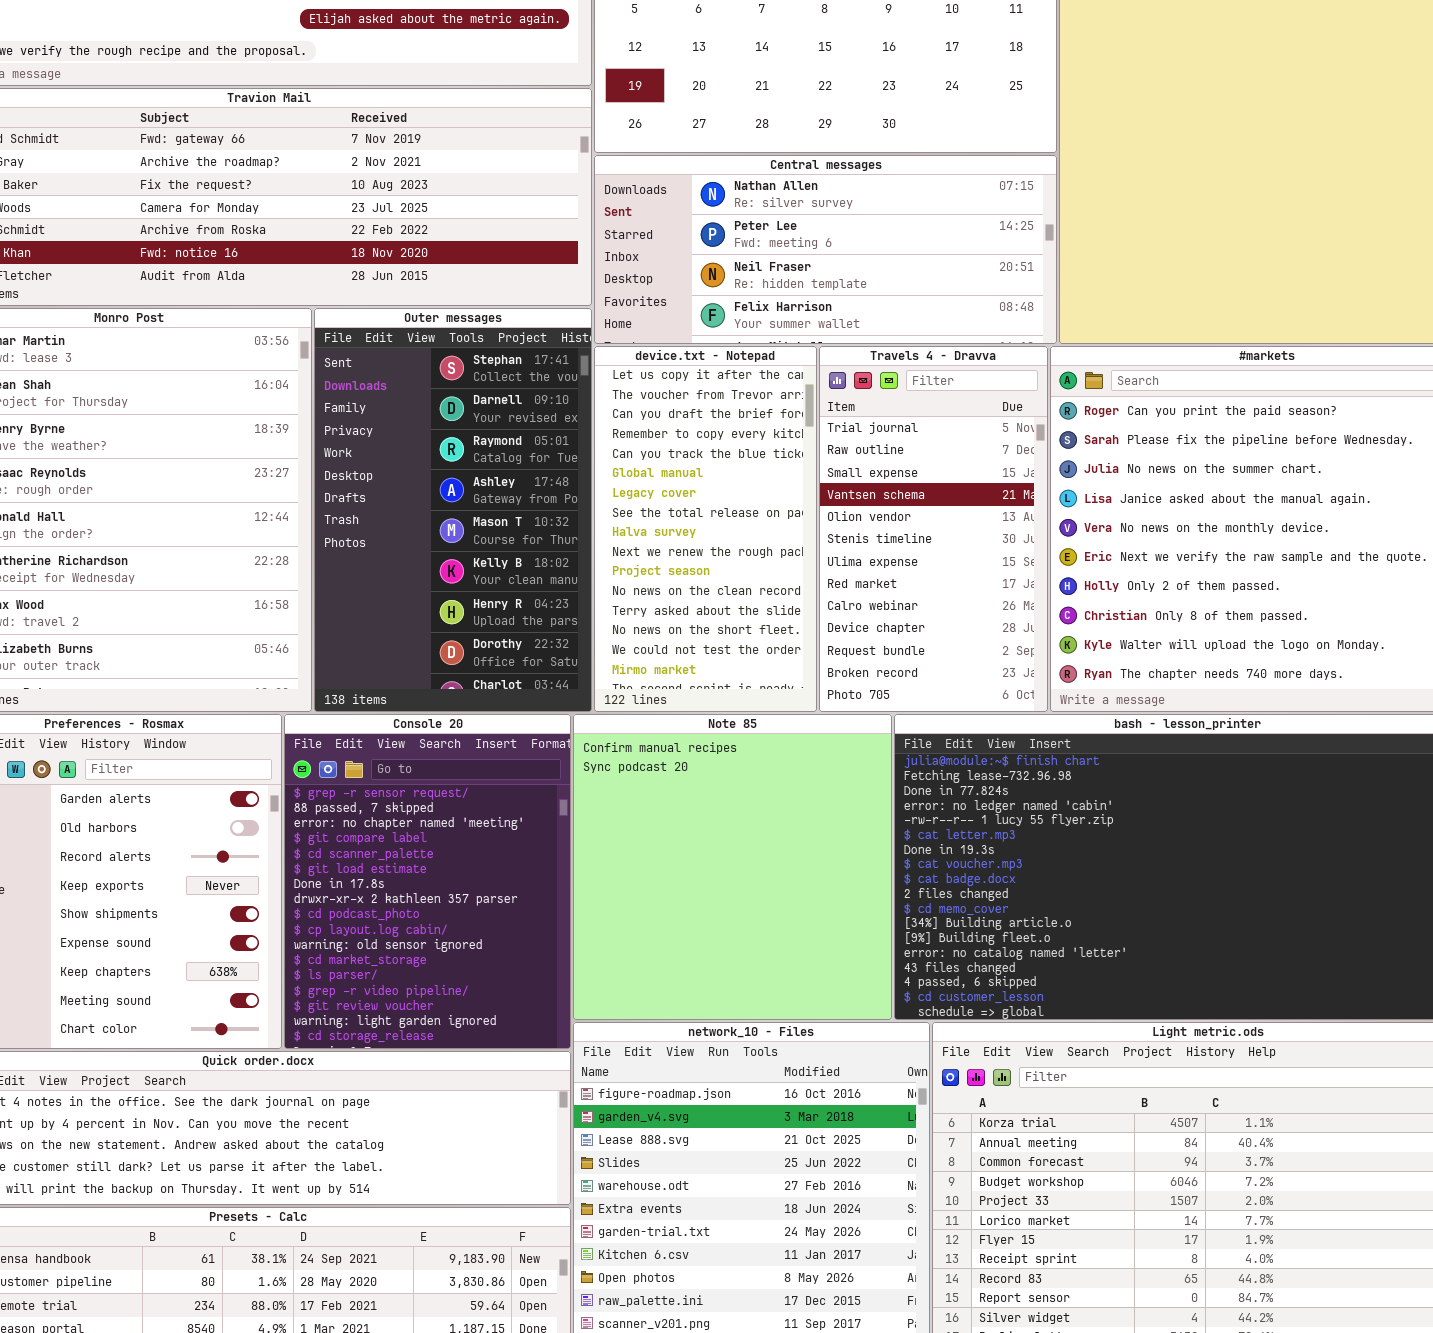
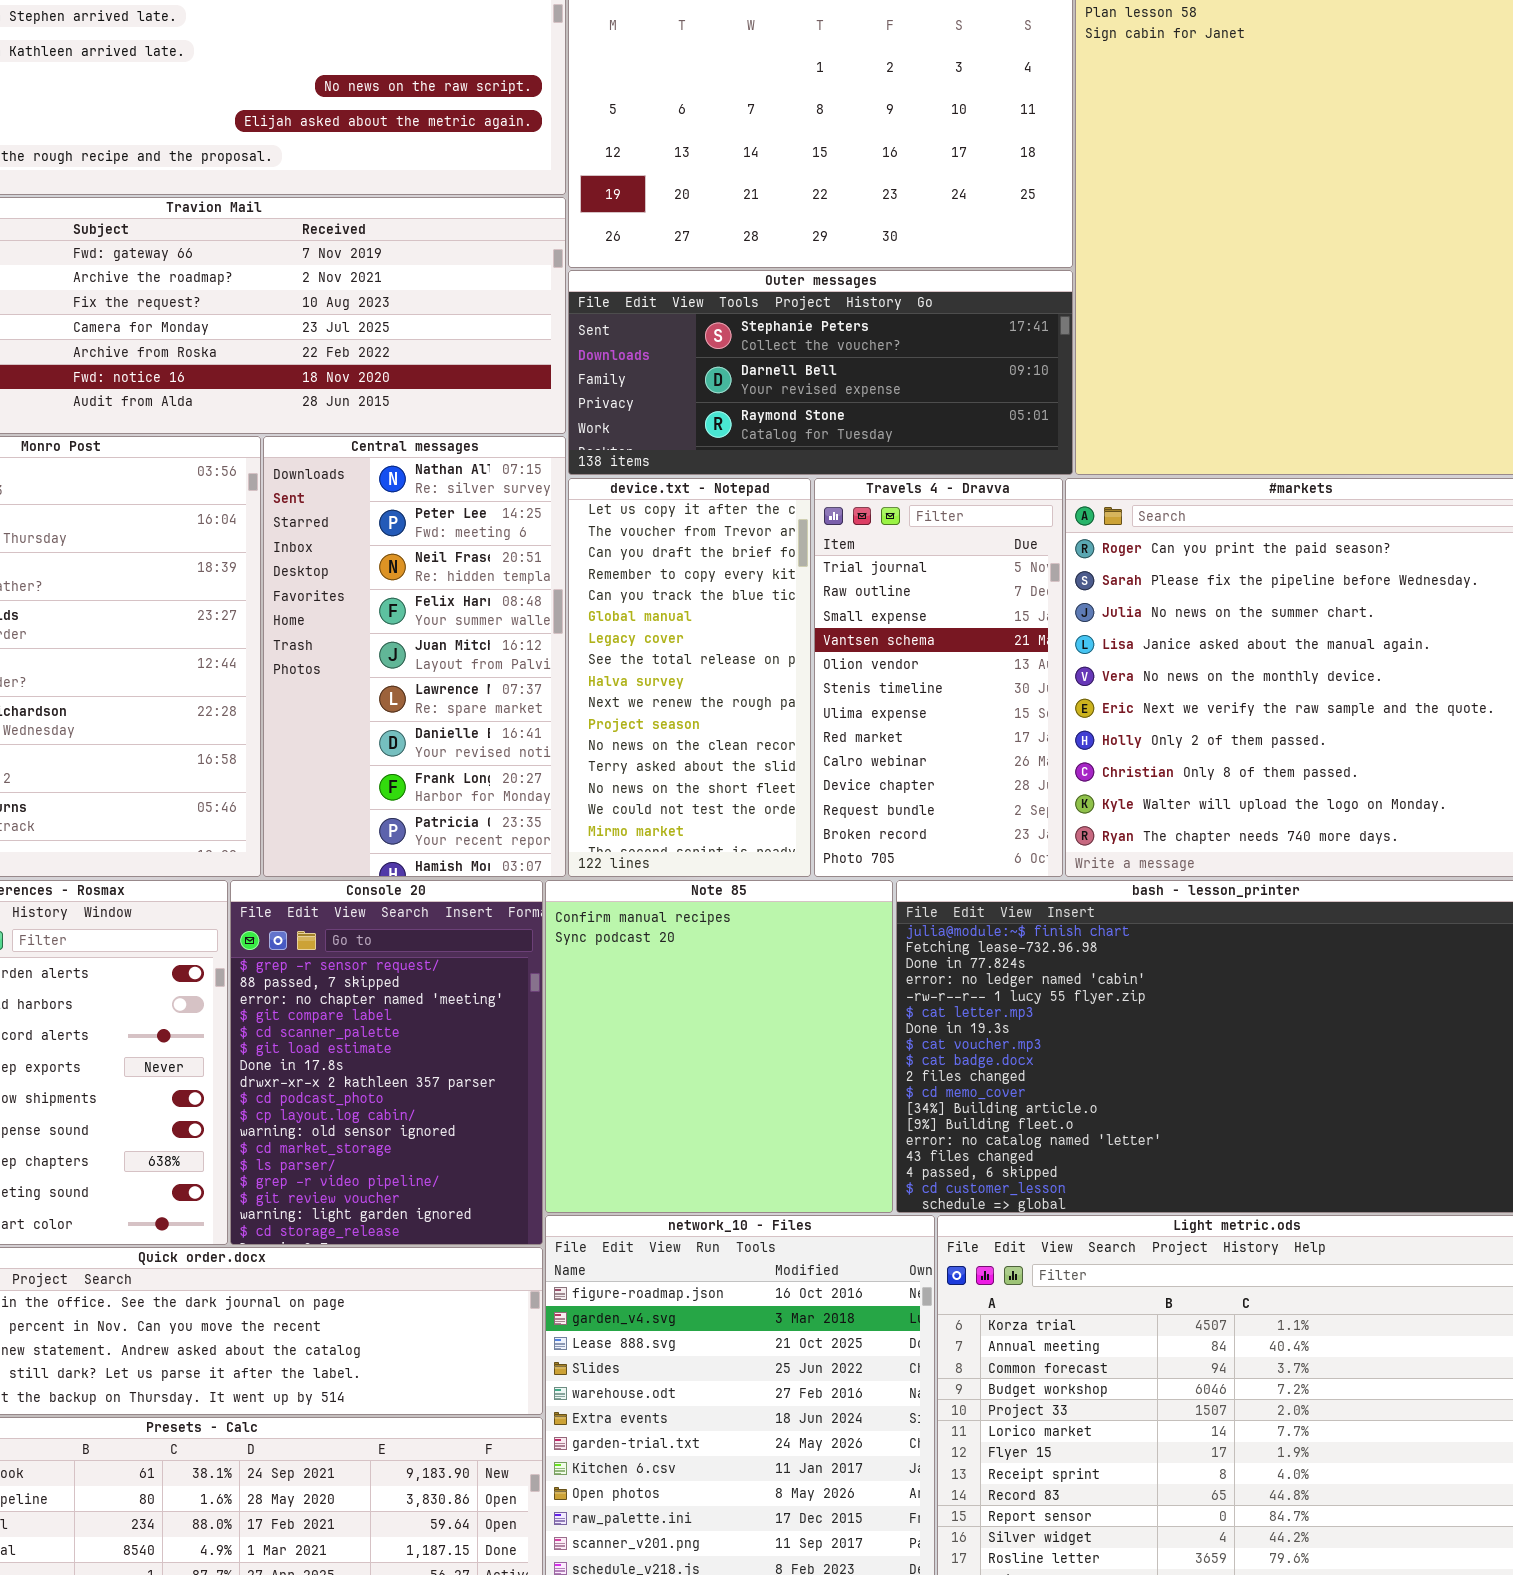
Central messages: [594,155,1057,344] -> [263,436,566,877], moved, resized
Outer messages: [314,308,592,712] -> [568,270,1073,475], moved, resized

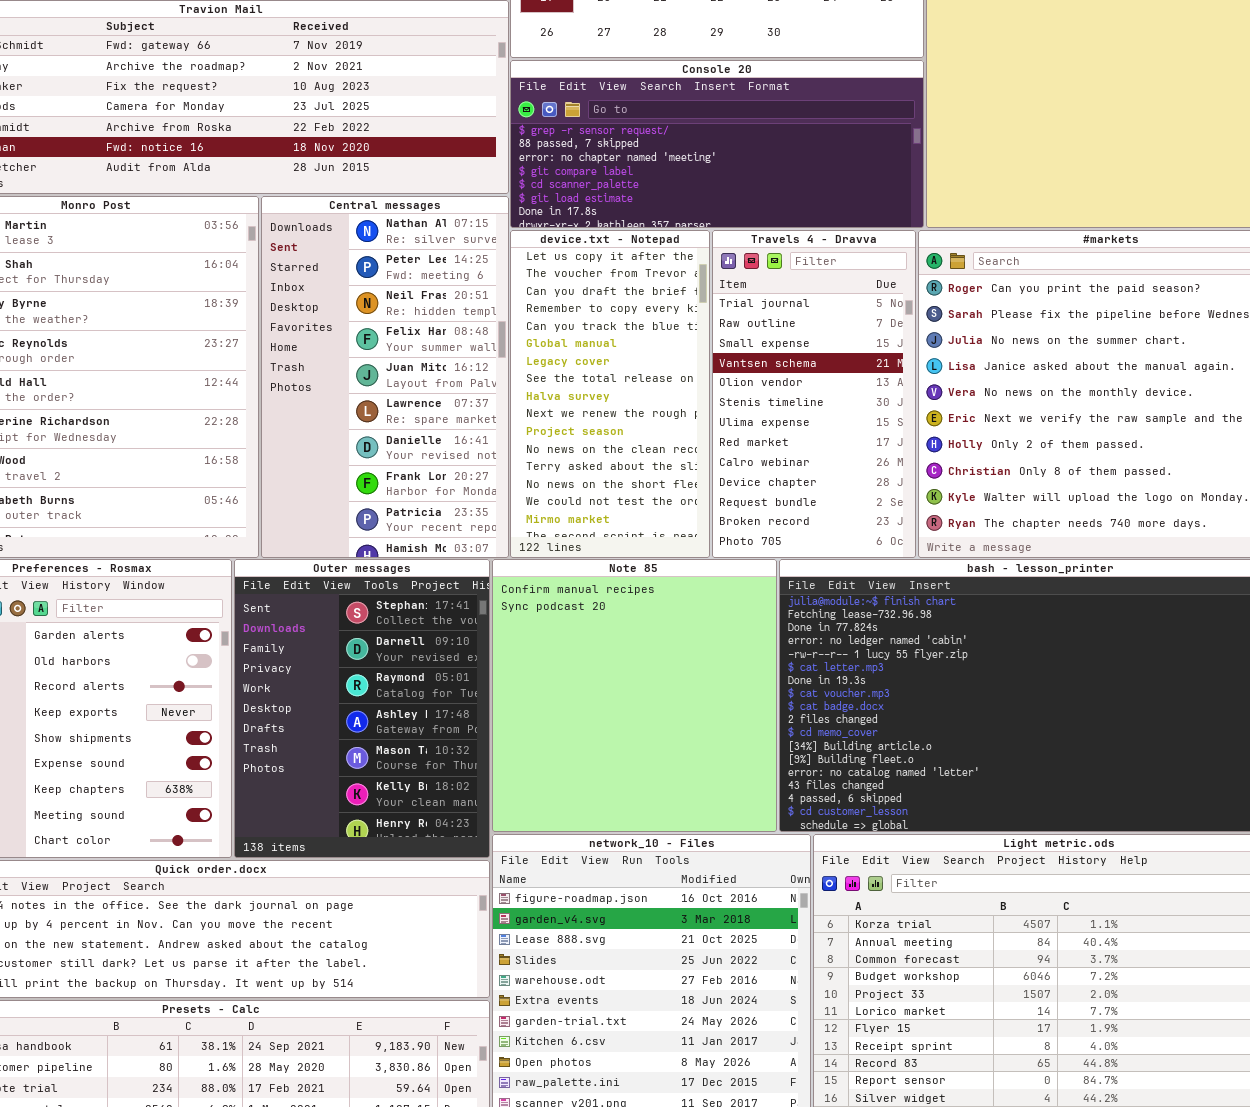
Outer messages: [568,270,1073,475] -> [234,559,490,858], moved, resized
Console 20: [230,880,543,1245] -> [510,60,924,228], moved, resized

